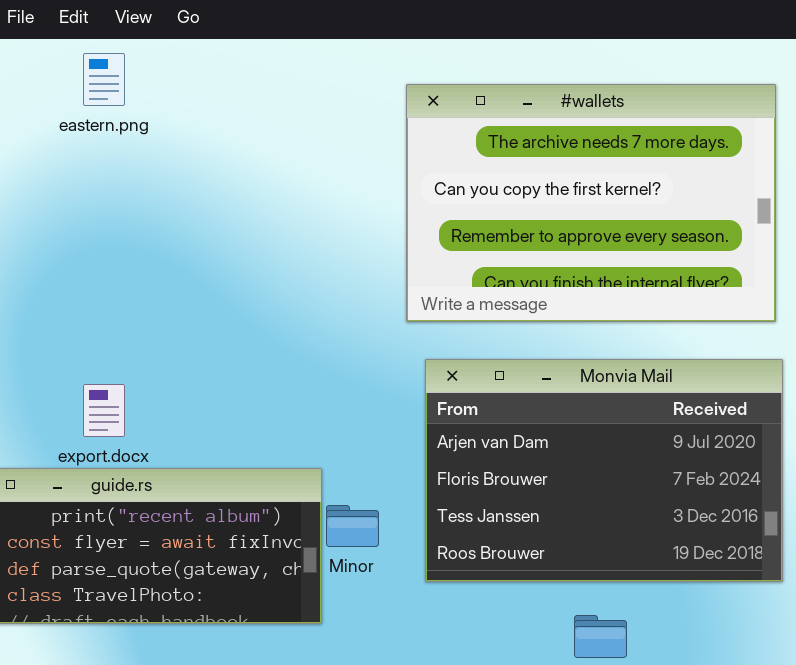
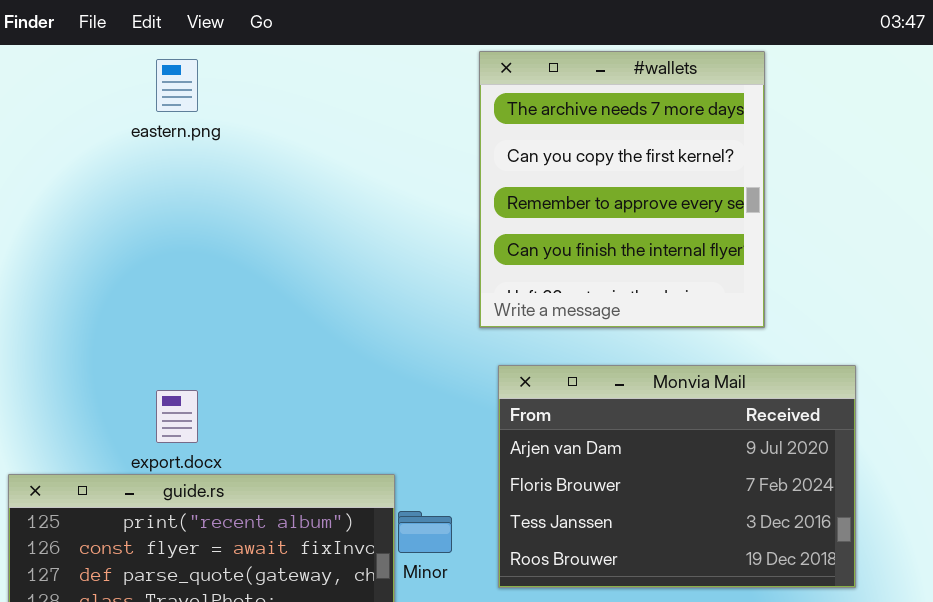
#wallets: [406,84,776,322] -> [479,51,765,328], resized

